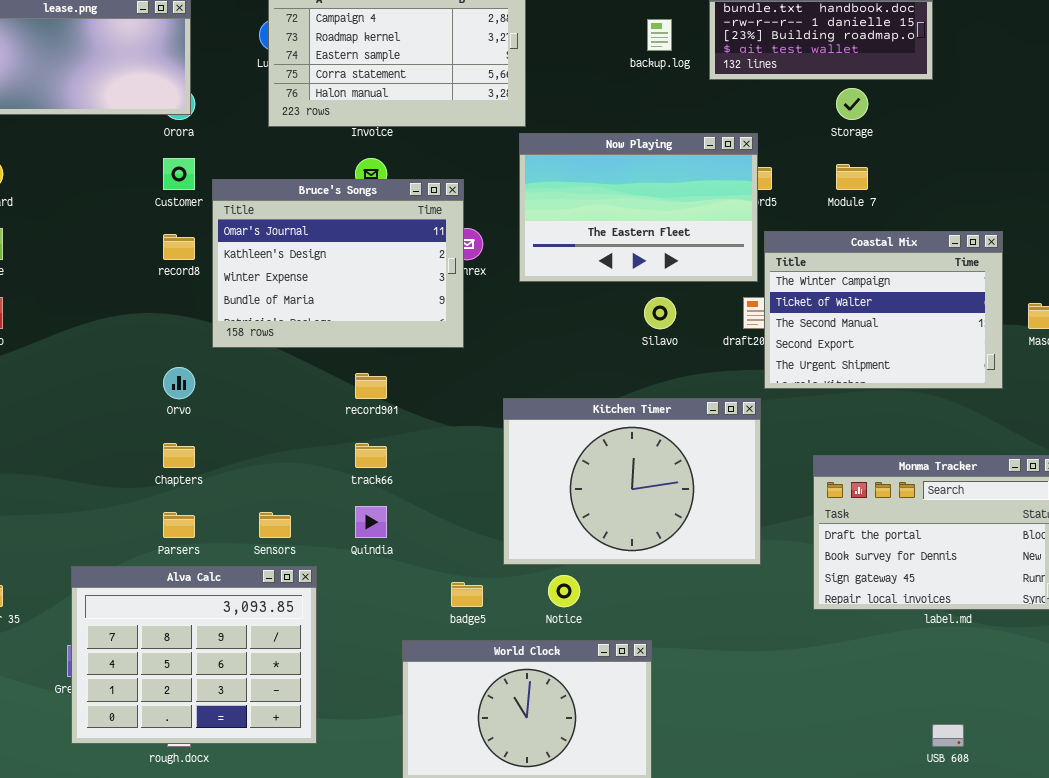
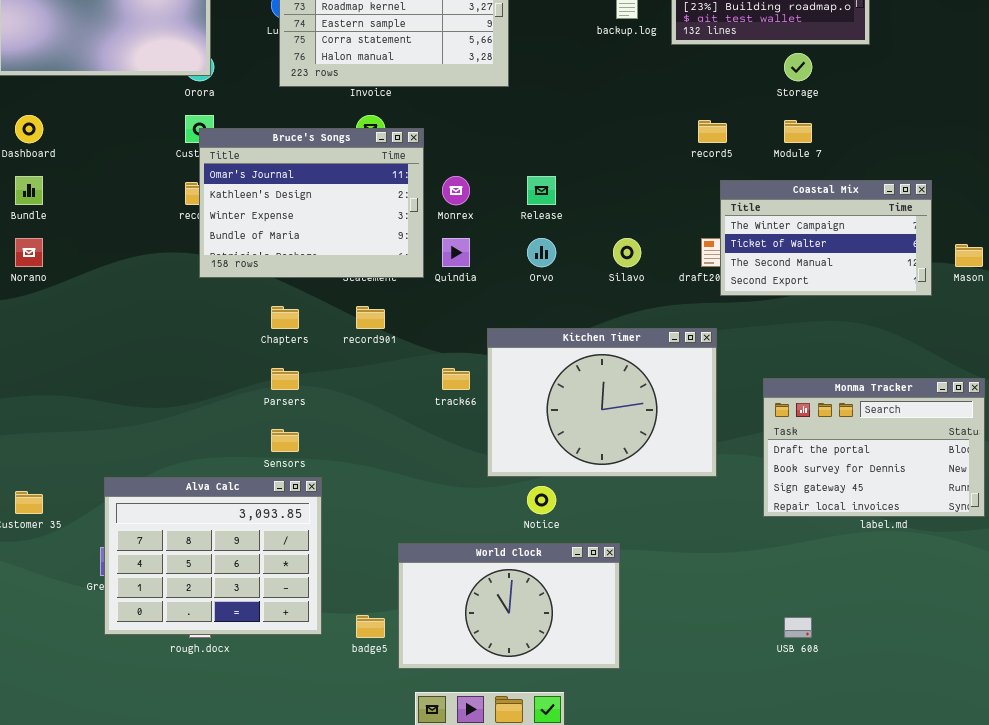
Now Playing: [519,133,758,282] -> none, closed
Bruce's Songs: [212,179,464,348] -> [199,128,424,278], moved
Coastal Mix: [764,231,1003,389] -> [720,180,932,296], resized
Orvo: [163,367,195,399] -> [527,238,556,267], moved
Chapters: [163,443,195,468] -> [271,306,299,329], moved
track66: [355,443,387,468] -> [442,368,470,390], moved
Quindia: [355,506,387,538] -> [442,238,470,267], moved
Parsers: [163,512,195,538] -> [271,368,299,390], moved
badge5: [451,582,483,607] -> [356,615,385,638], moved
USB 608: [932,724,964,747] -> [784,617,812,638], moved

